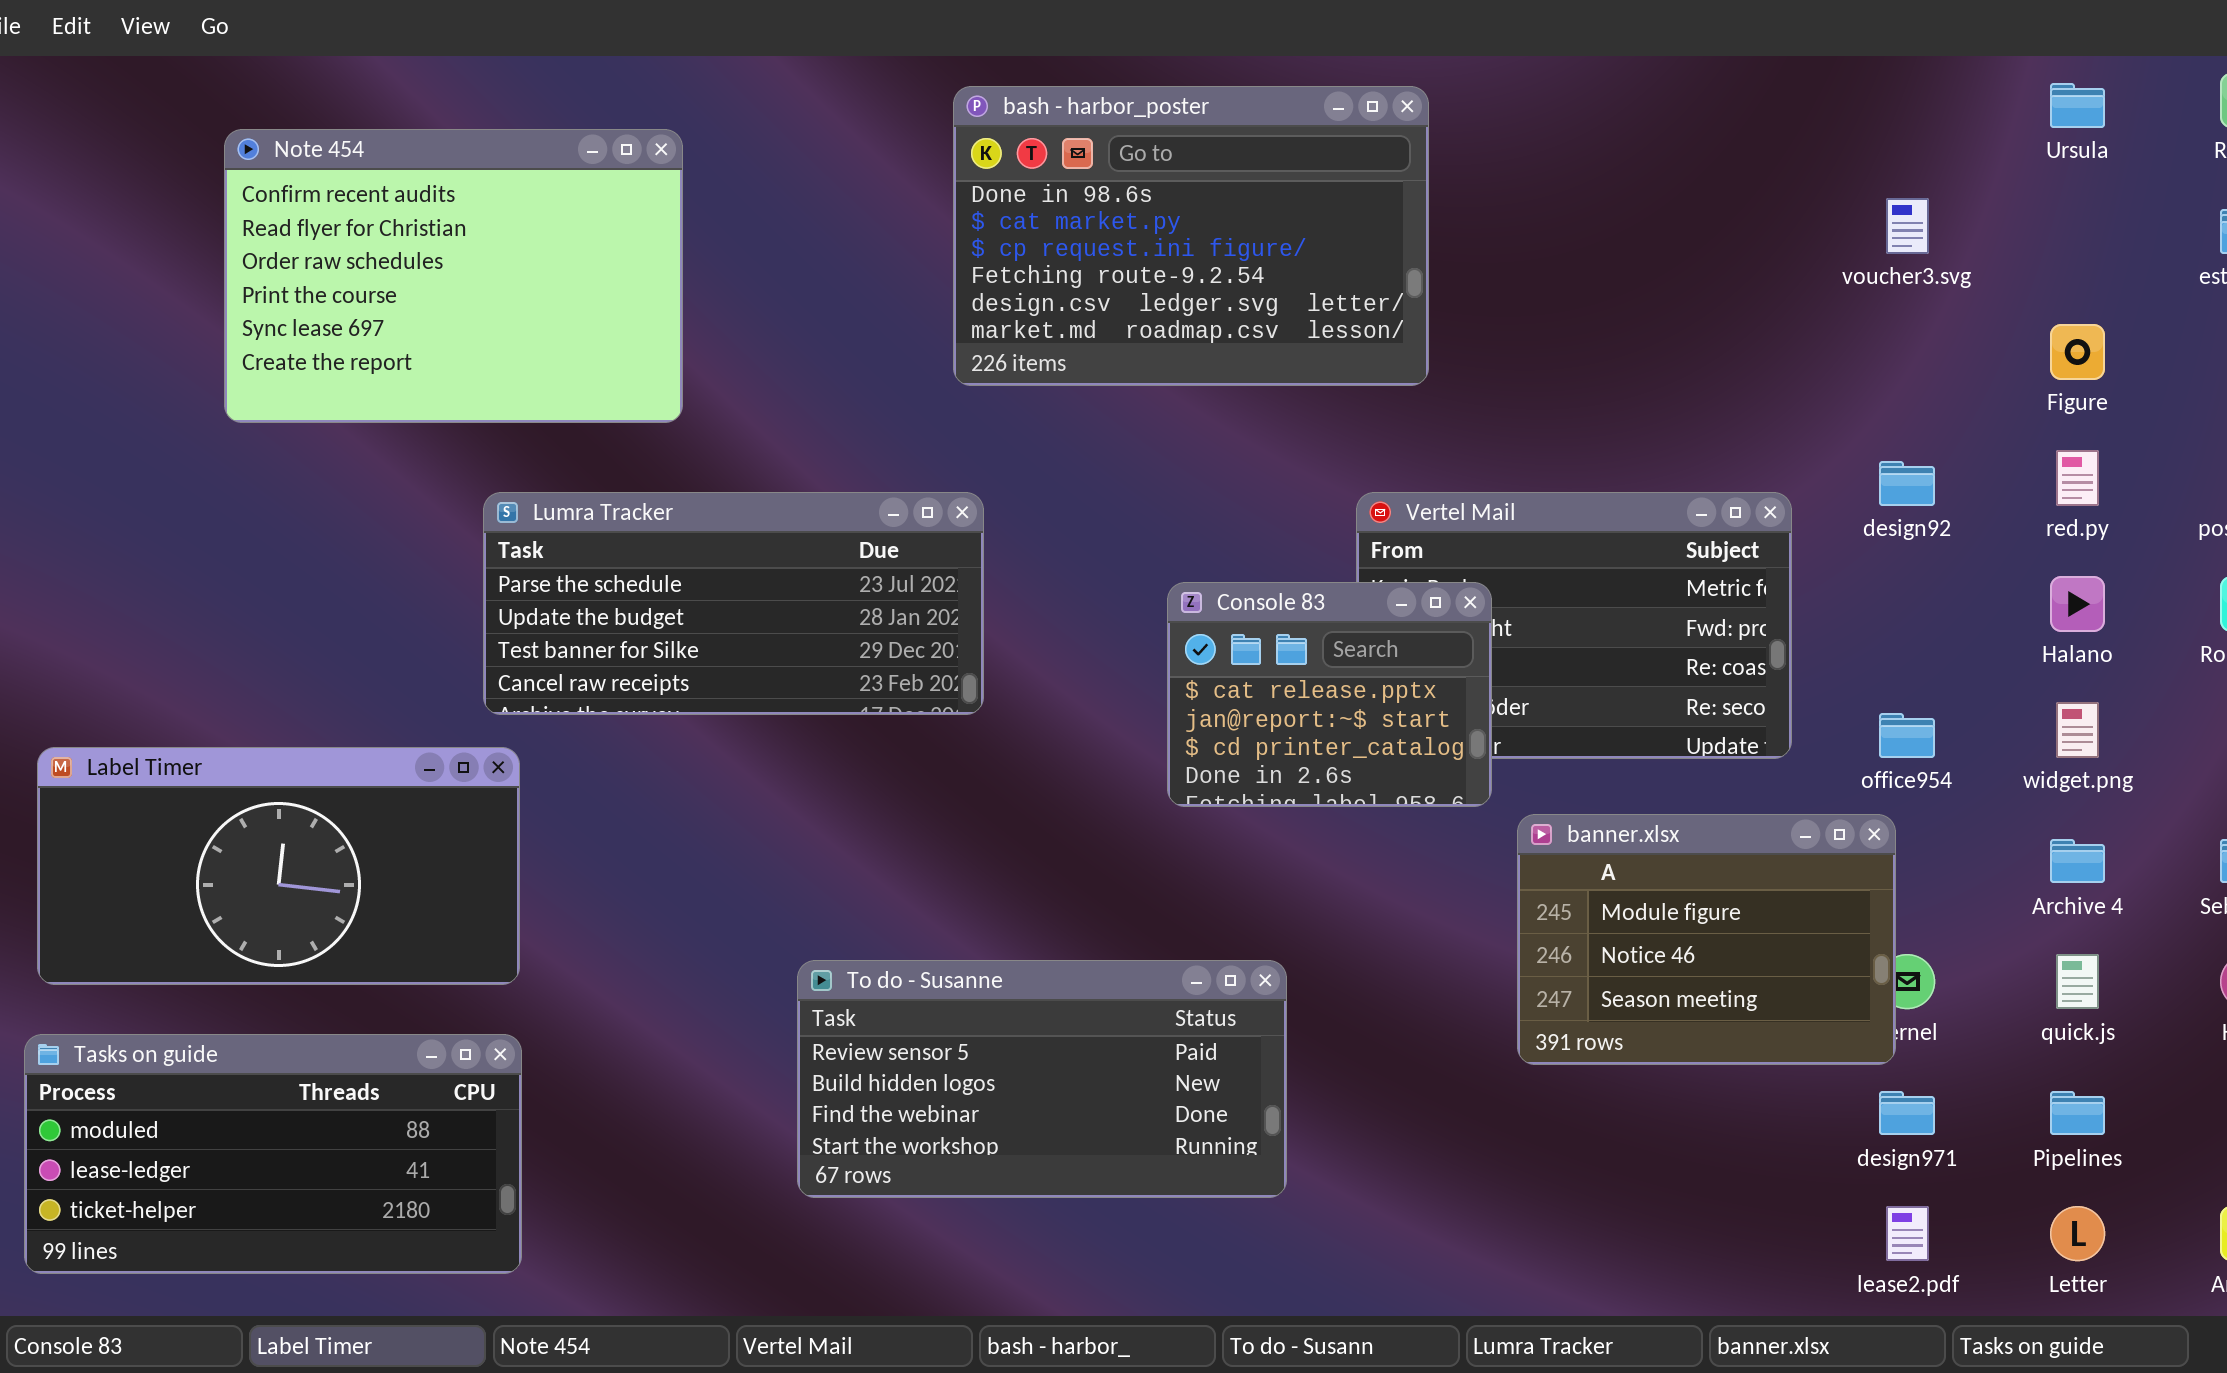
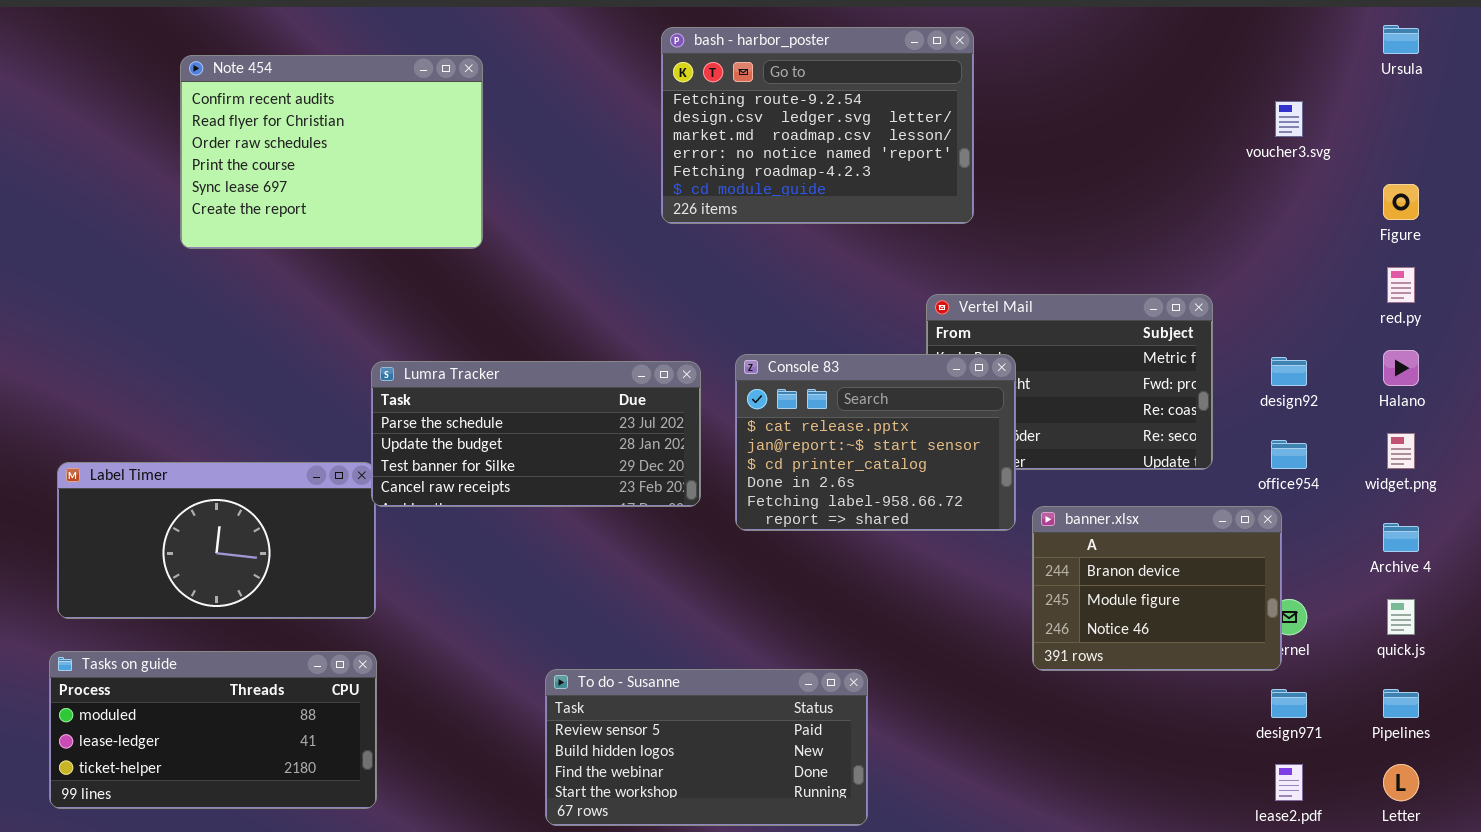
bash - harbor_poster: [953,86,1429,386] -> [661,27,974,224], scrolled down 3 rows
design92: [1879,461,1935,506] -> [1271,357,1307,386], moved
Lumra Tracker: [483,492,984,715] -> [371,361,701,507], moved
Console 83: [1167,582,1492,807] -> [735,354,1016,531], resized
banner.xlsx: [1517,814,1896,1065] -> [1032,506,1282,671], scrolled up 1 row
To do - Susanne: [797,960,1287,1198] -> [545,669,868,826], moved

